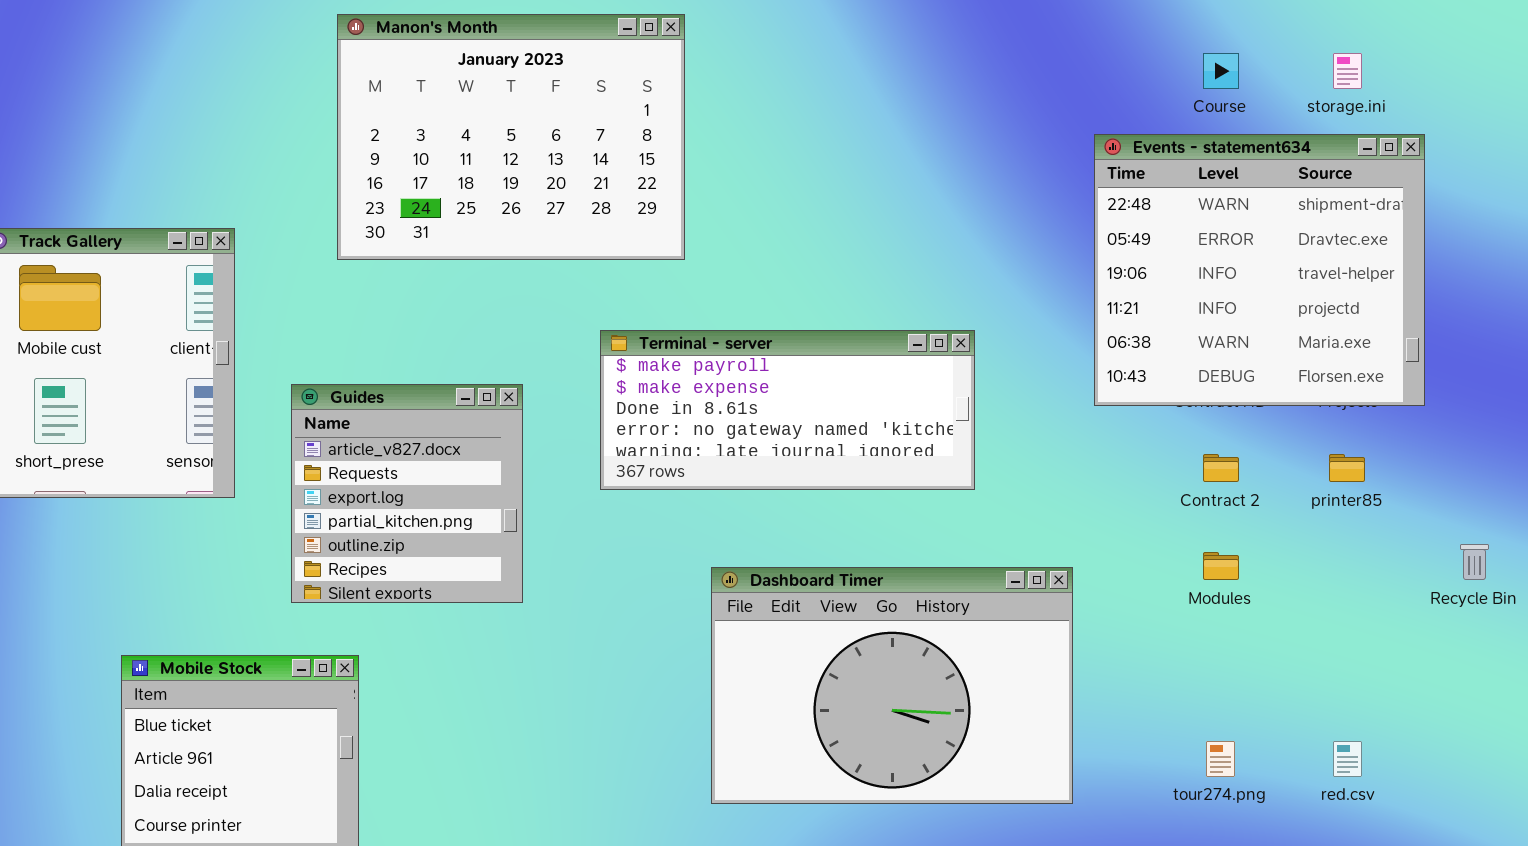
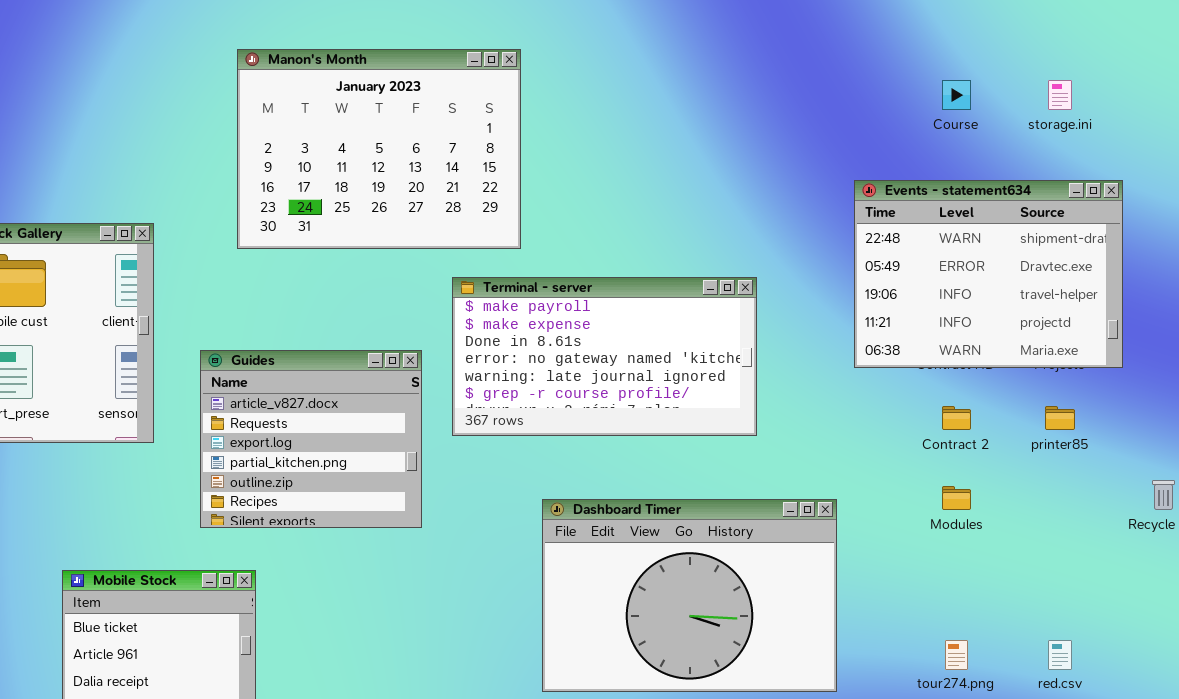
Events - statement634: [1094,134,1425,406] -> [854,180,1123,368], resized
Terminal - server: [600,330,975,490] -> [452,277,757,436], resized
Guides: [291,384,523,603] -> [200,350,422,528], resized

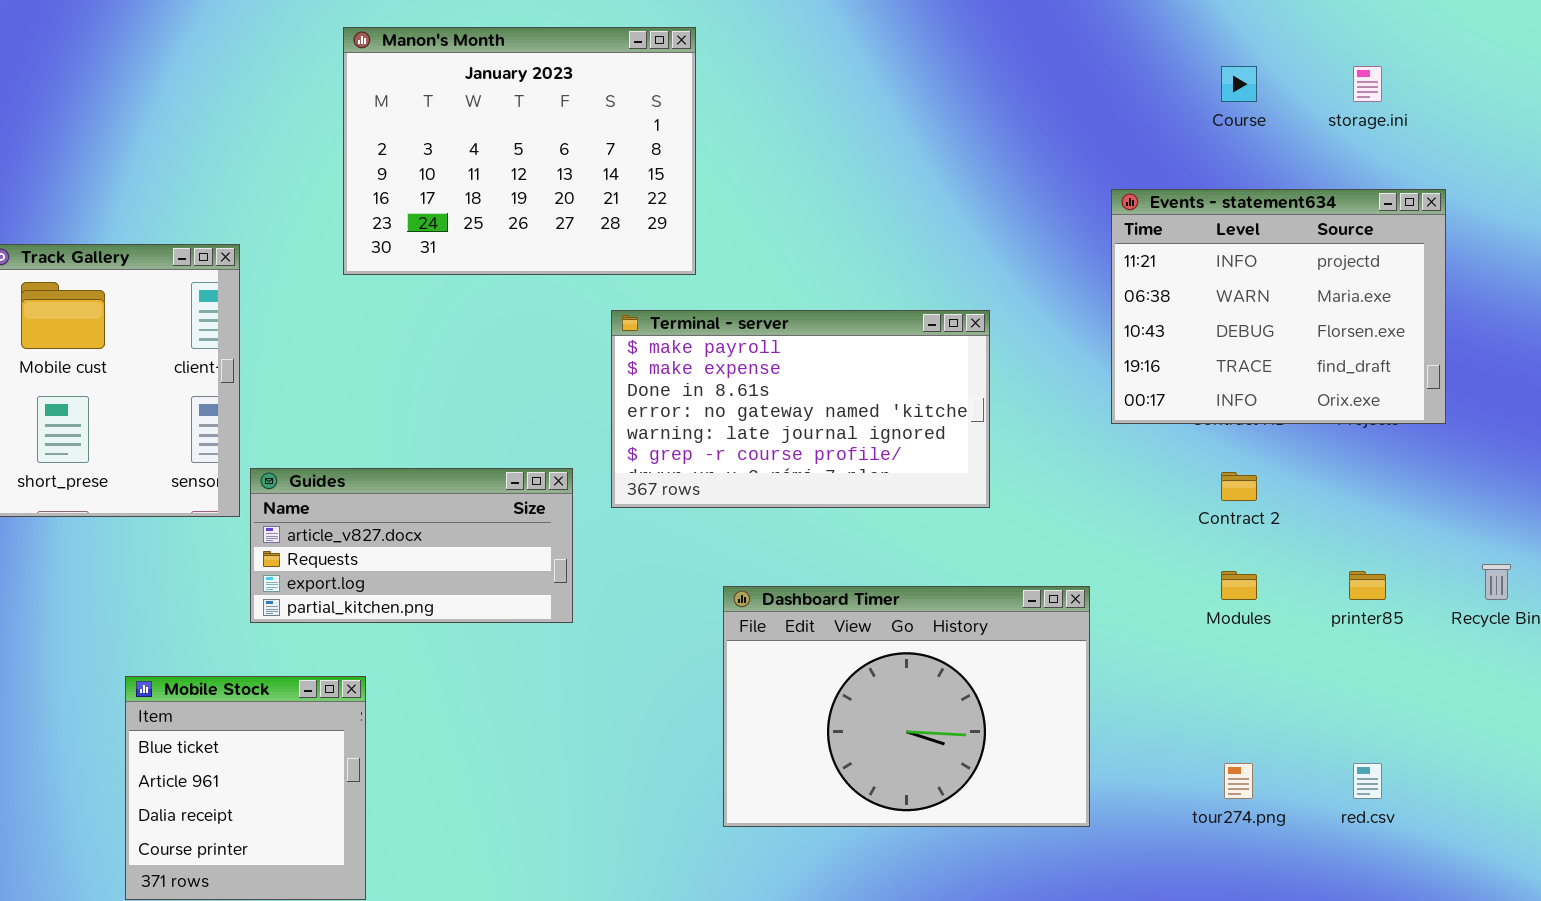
Events - statement634: [854,180,1123,368] -> [1111,189,1446,424], scrolled down 3 rows
Guides: [200,350,422,528] -> [250,468,573,623], resized
printer85: [1045,406,1075,430] -> [1349,571,1386,600], moved

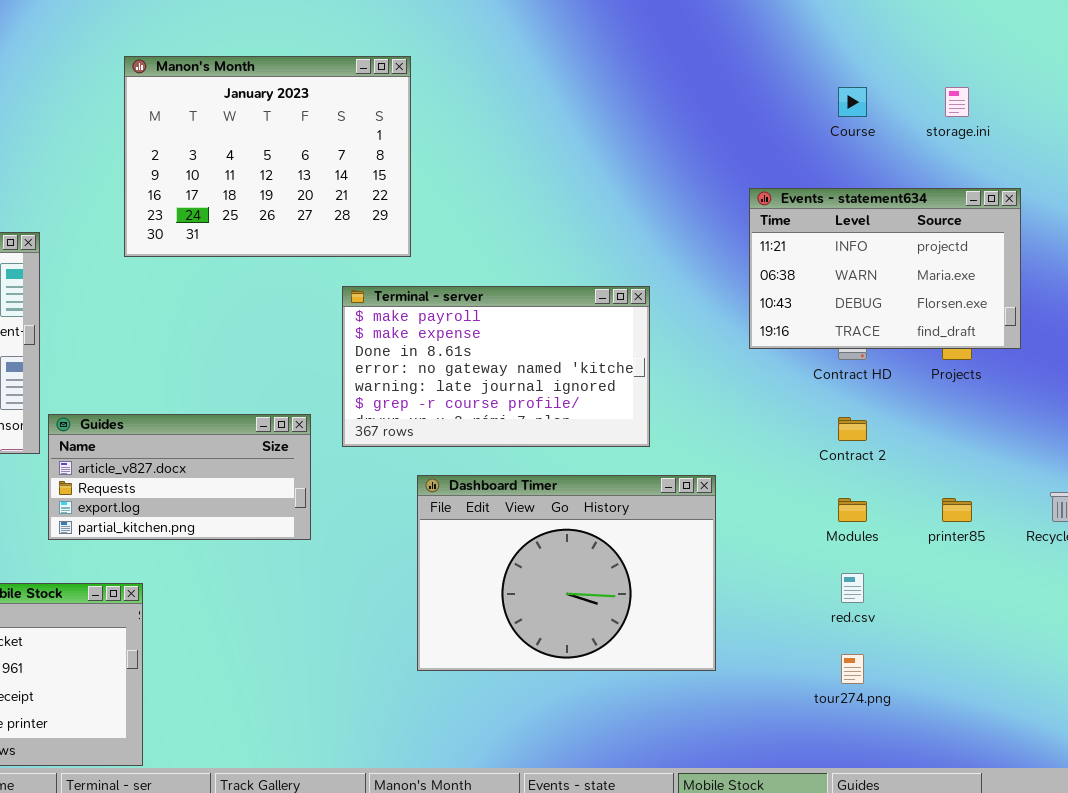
Events - statement634: [1111,189,1446,424] -> [749,188,1021,349], resized
Dashboard Timer: [723,586,1090,827] -> [417,475,716,671], moved
red.csv: [1353,763,1382,799] -> [841,573,864,603], moved

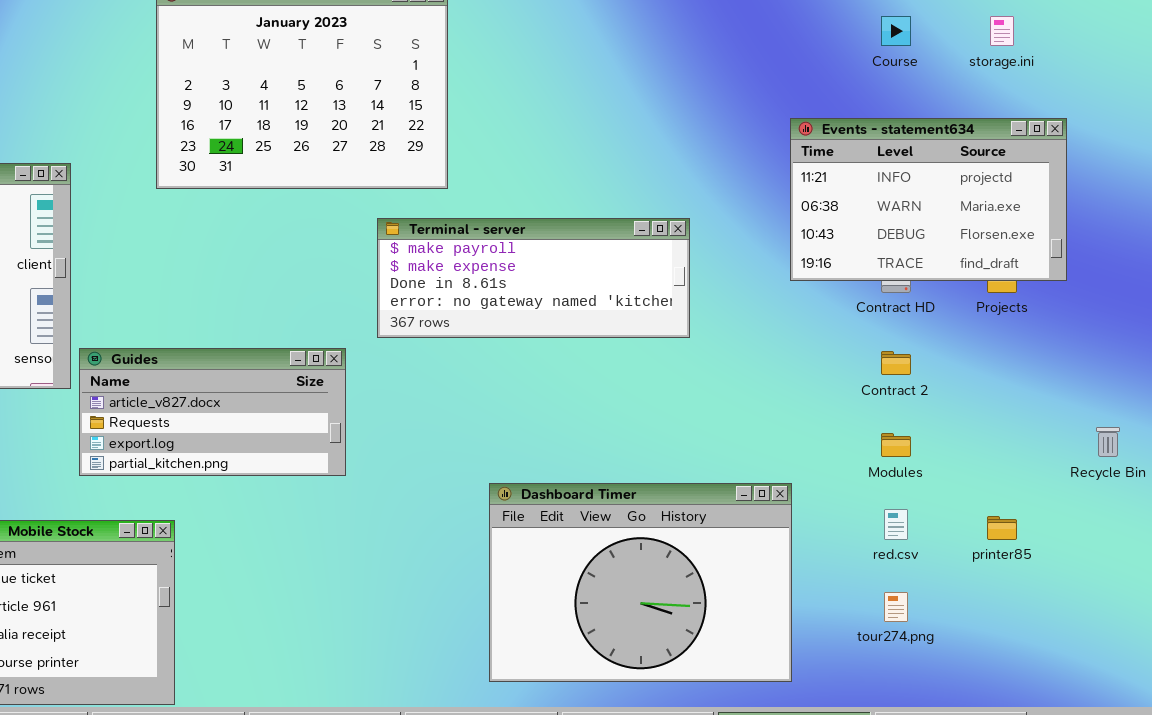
Terminal - server: [342,286,650,447] -> [377,218,690,338], resized
Dashboard Timer: [417,475,716,671] -> [489,483,792,682], moved
printer85: [942,498,972,522] -> [987,516,1017,540], moved

